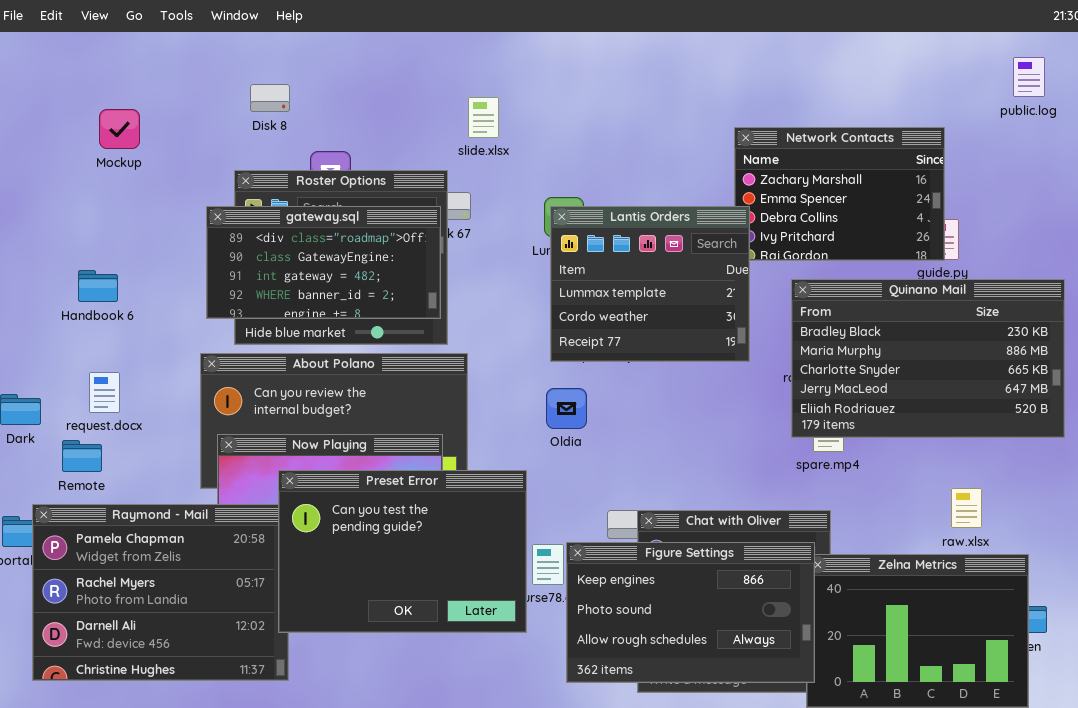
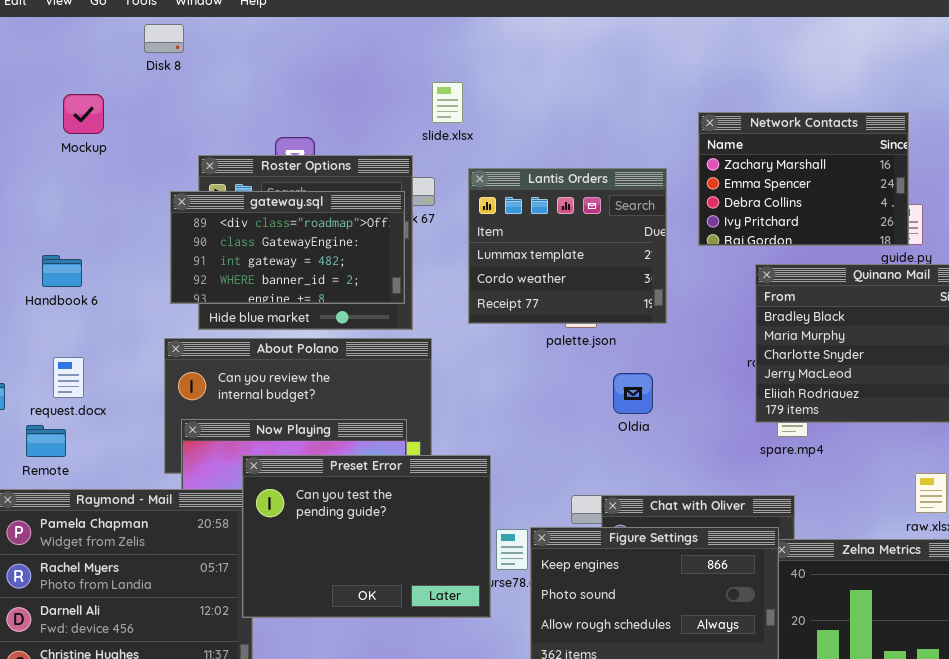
Disk 8: [250,84,290,112] -> [144,24,184,53], moved
Lantis Orders: [550,206,750,362] -> [468,168,667,324], moved
Oldia: [546,388,587,429] -> [613,373,653,414], moved

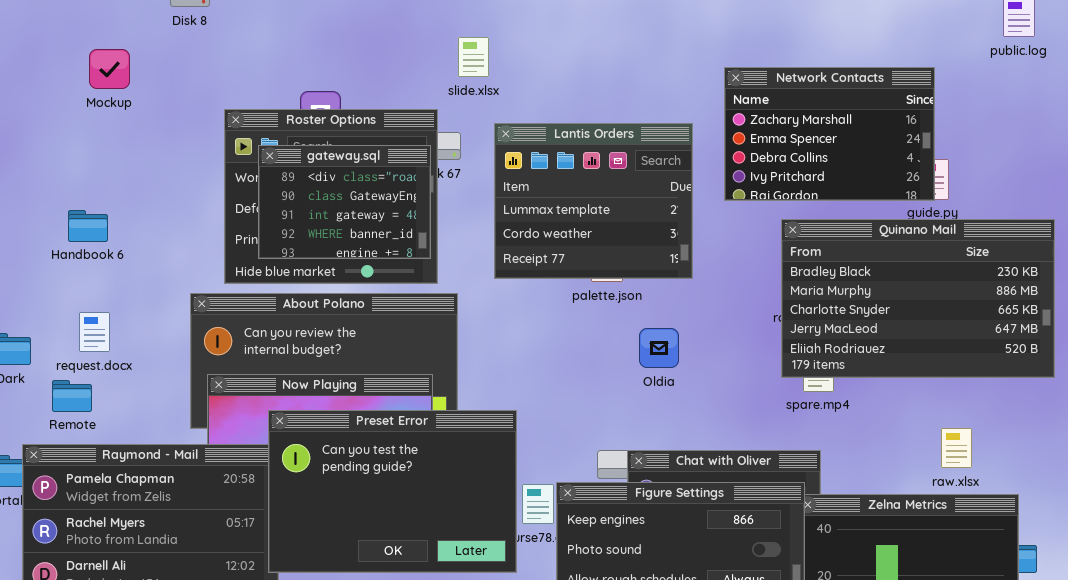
gateway.sql: [170,191,405,304] -> [258,145,431,259], resized

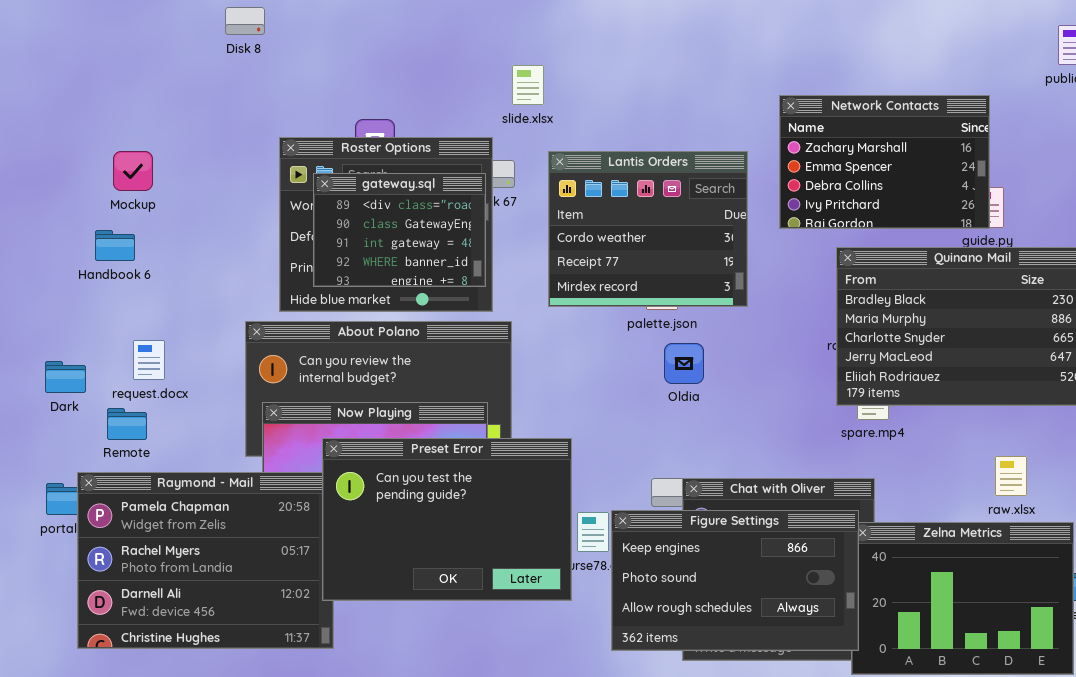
Mockup: [89,49,130,89] -> [113,151,153,191], moved
Lantis Orders: [494,123,693,279] -> [548,151,748,307], scrolled down 1 row
Handbook 6: [68,210,108,242] -> [95,230,135,261], moved
Oldia: [639,328,679,368] -> [664,343,704,384], moved

